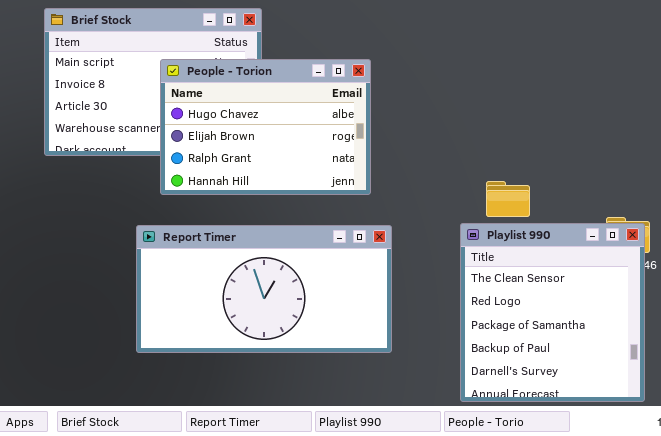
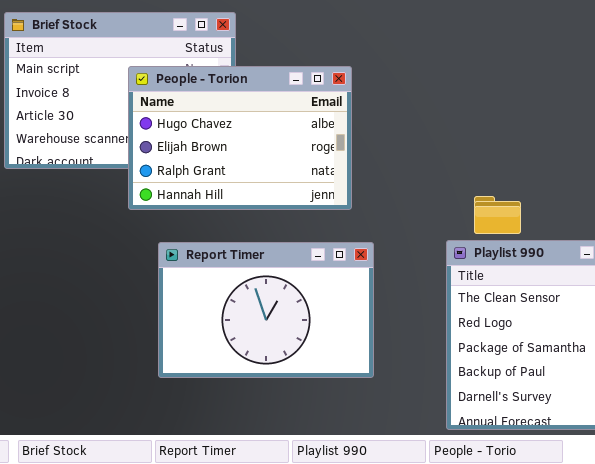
Report Timer: [136,225,392,353] -> [158,242,374,378], resized

